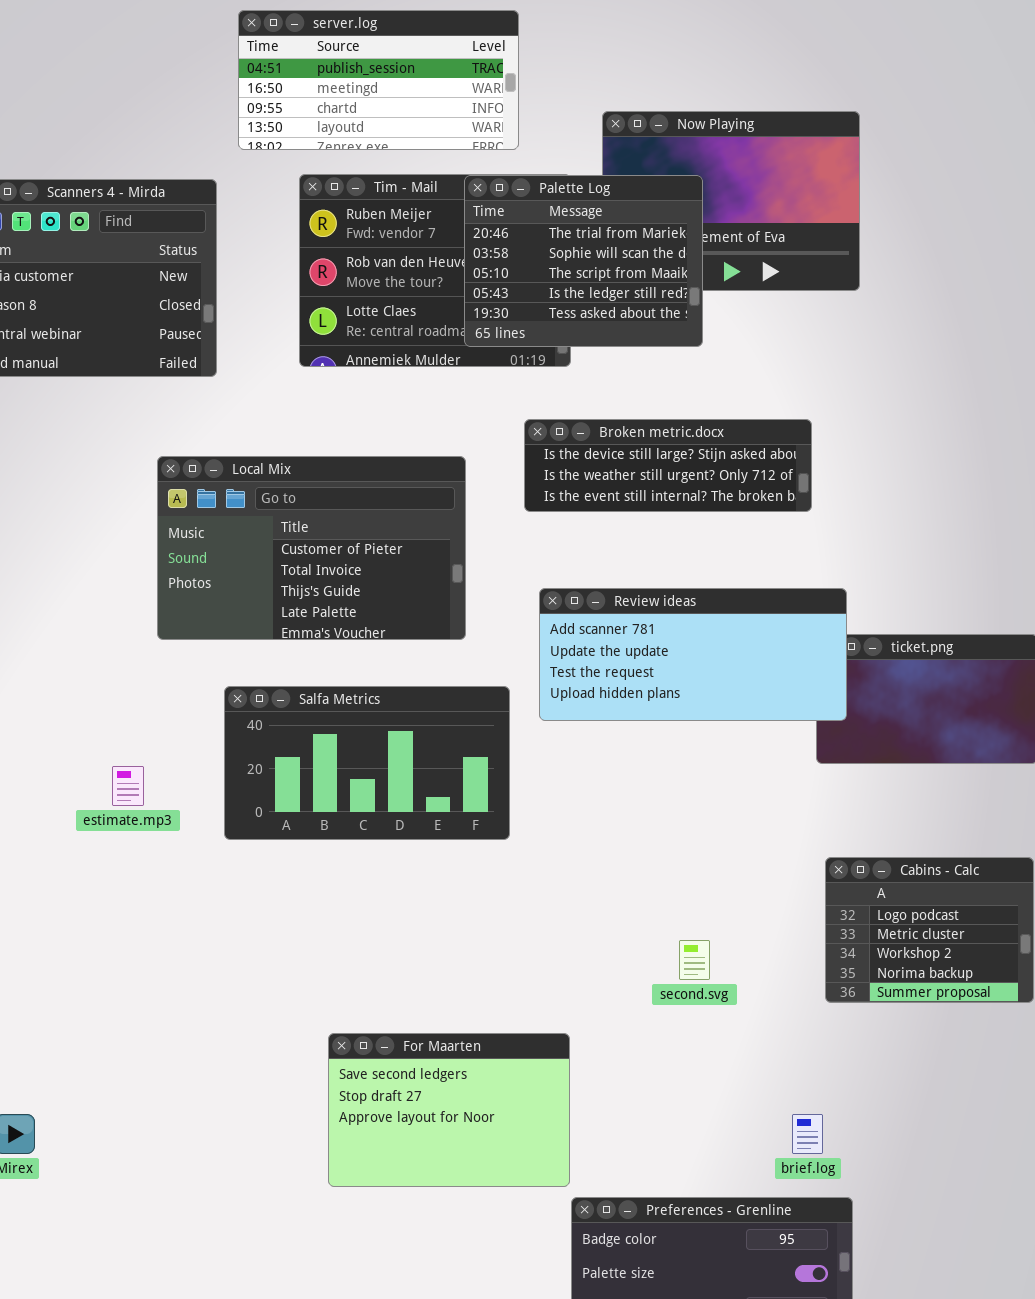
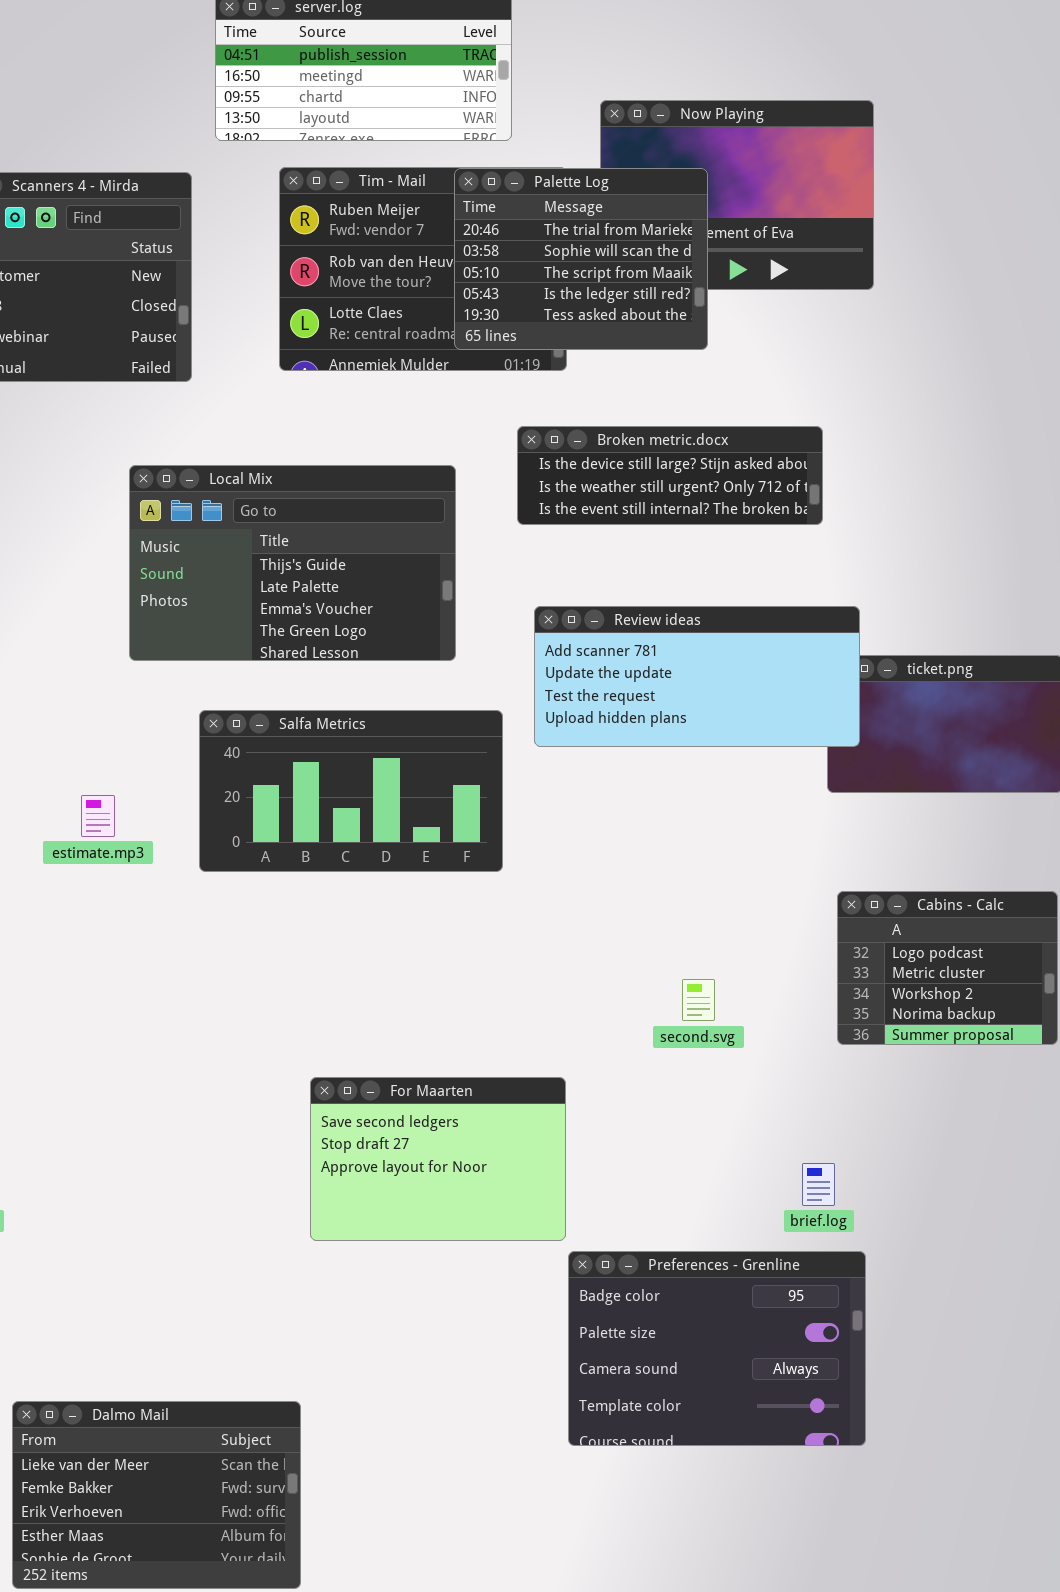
Local Mix: [157,456,466,640] -> [129,465,456,661], scrolled down 2 rows

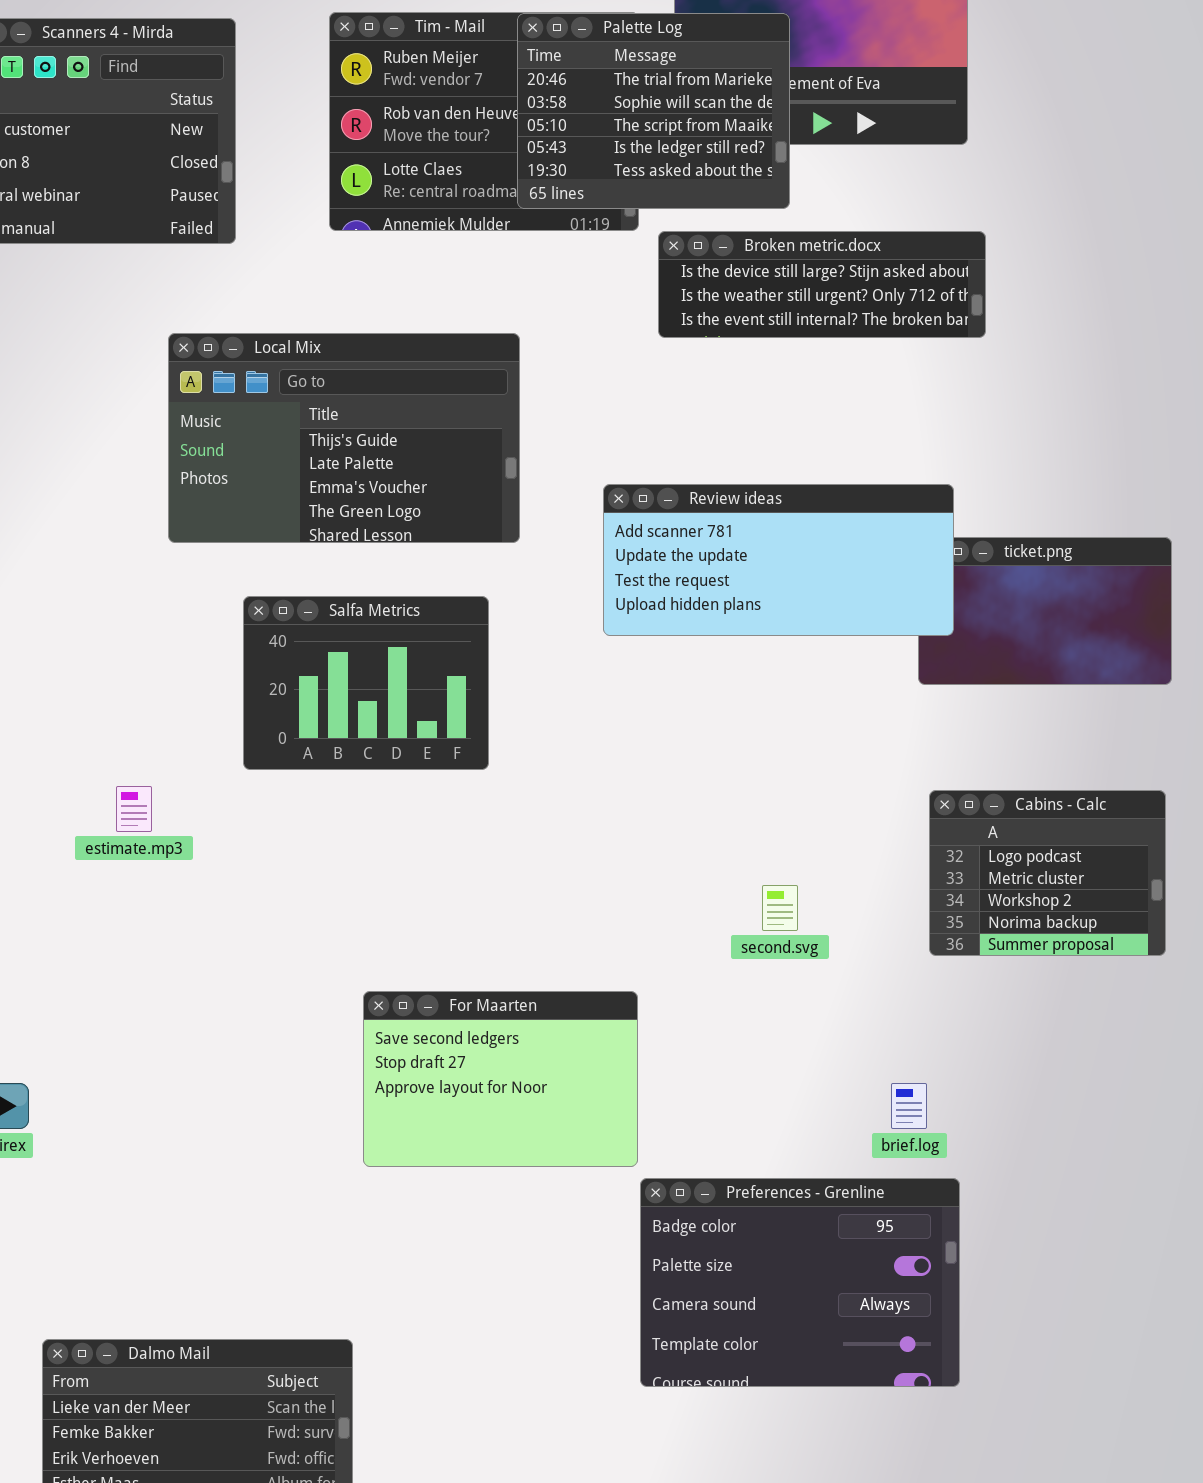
Broken metric.docx: [517,426,823,525] -> [658,231,986,338], moved
Salfa Metrics: [199,710,503,872] -> [243,596,489,770], resized
estimate.mp3: [81,795,115,837] -> [116,786,152,832], moved

